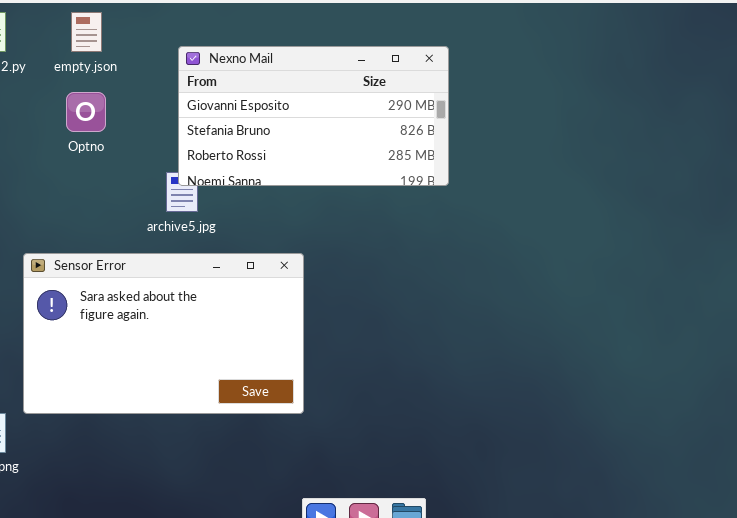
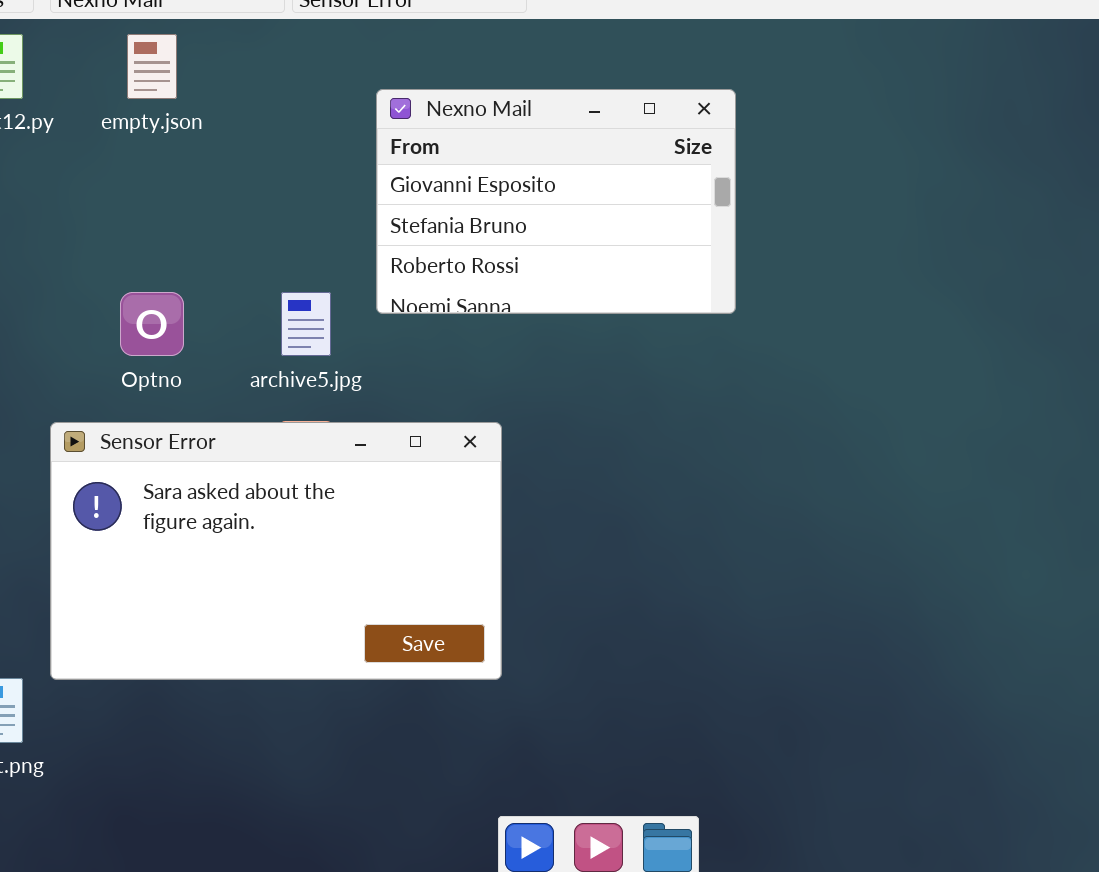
Nexno Mail: [178,46,449,186] -> [376,89,736,314], resized
Optno: [66,92,106,132] -> [120,292,184,356], moved

